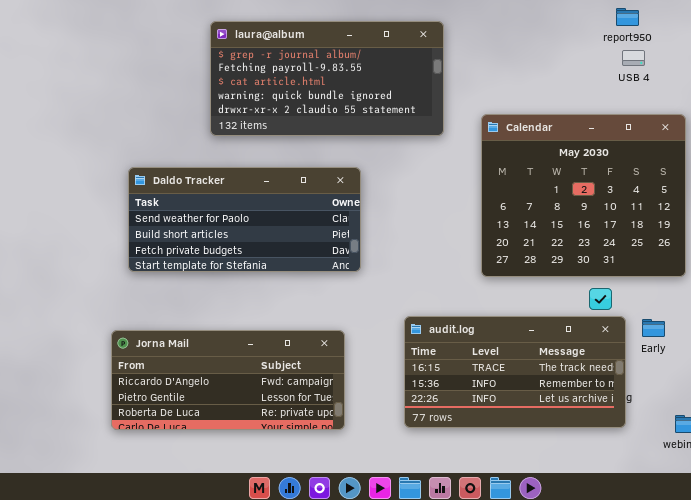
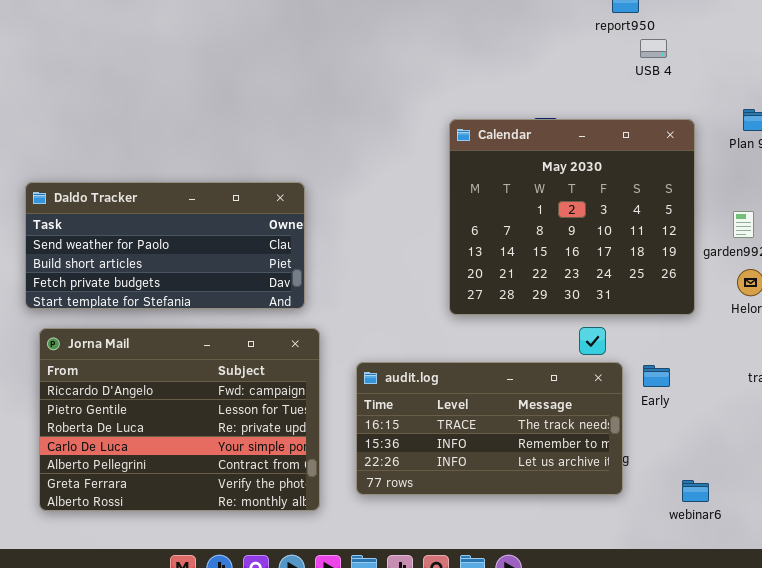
laura@album: [210,21,444,136] -> none, closed
USB 4: [622,50,645,66] -> [640,39,667,58], moved
Jorna Mail: [111,330,345,430] -> [39,328,320,511], moved, resized

